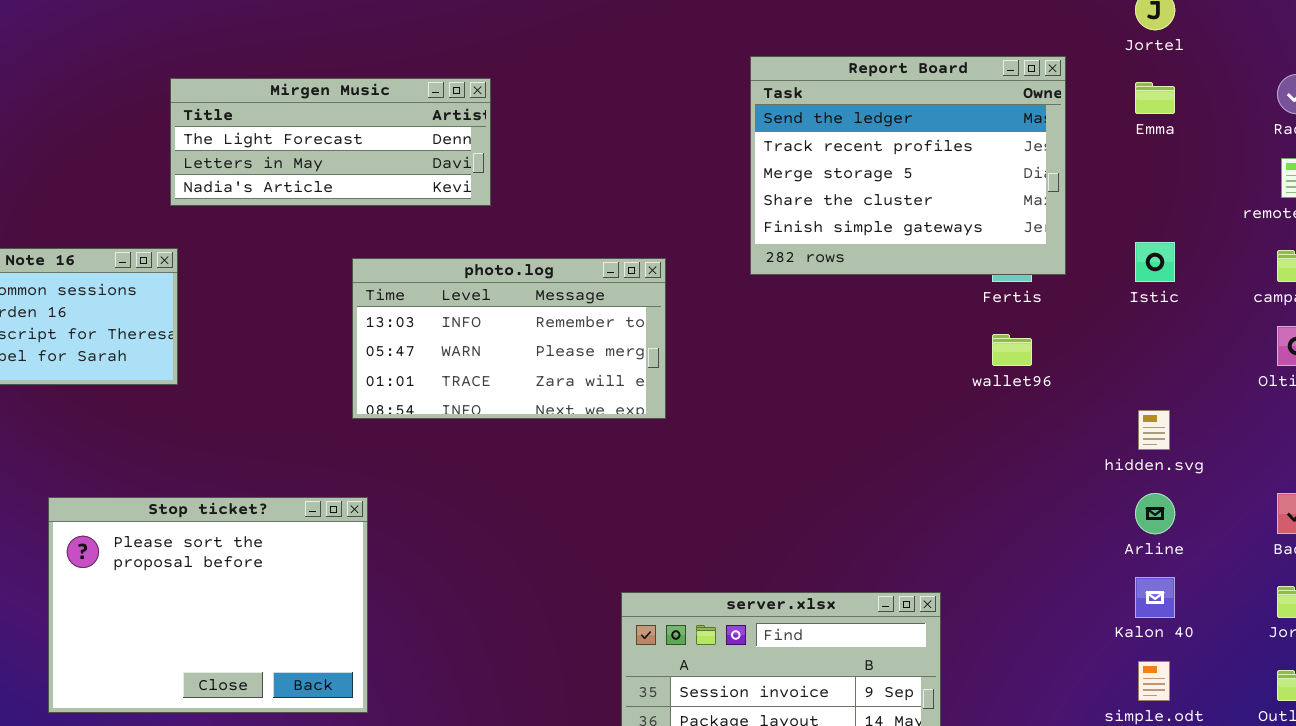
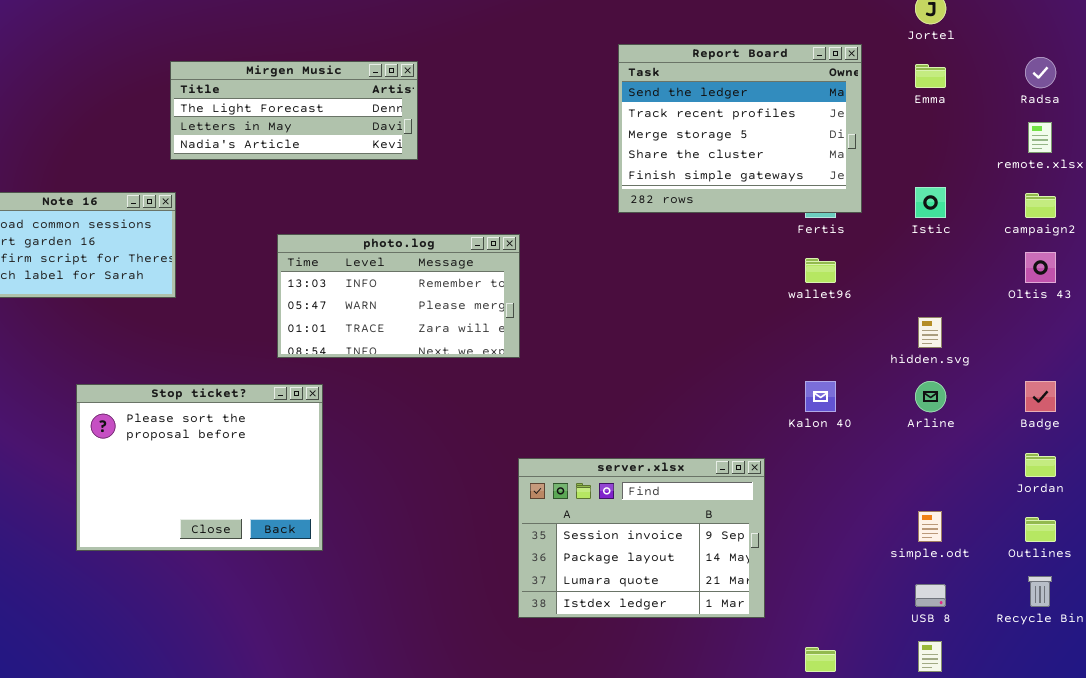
photo.log: [352,258,666,419] -> [277,234,520,358], moved
Kalon 40: [1135,577,1175,618] -> [805,381,836,412], moved

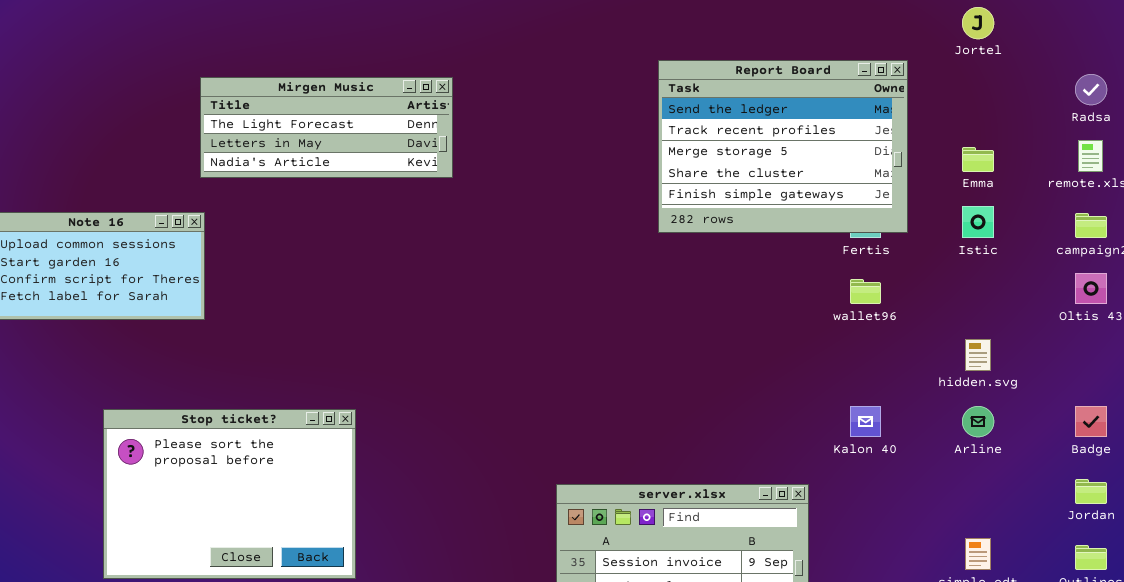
Emma: [915,64,946,88] -> [962,147,994,172], moved
photo.log: [277,234,520,358] -> none, closed

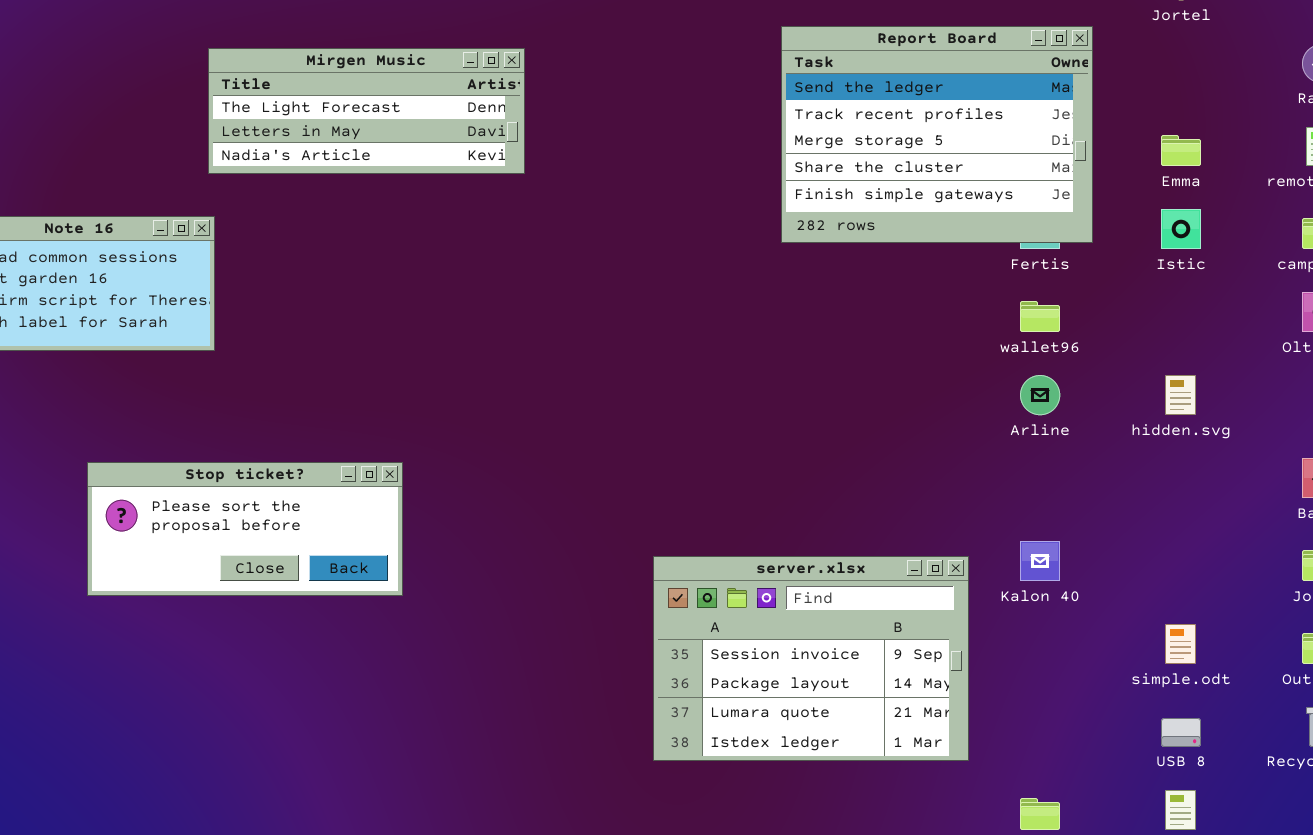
Kalon 40: [850,406,881,437] -> [1020,541,1060,581], moved
Arline: [962,406,994,437] -> [1020,375,1060,415], moved
Stop ticket?: [103,409,356,579] -> [87,462,403,596], resized

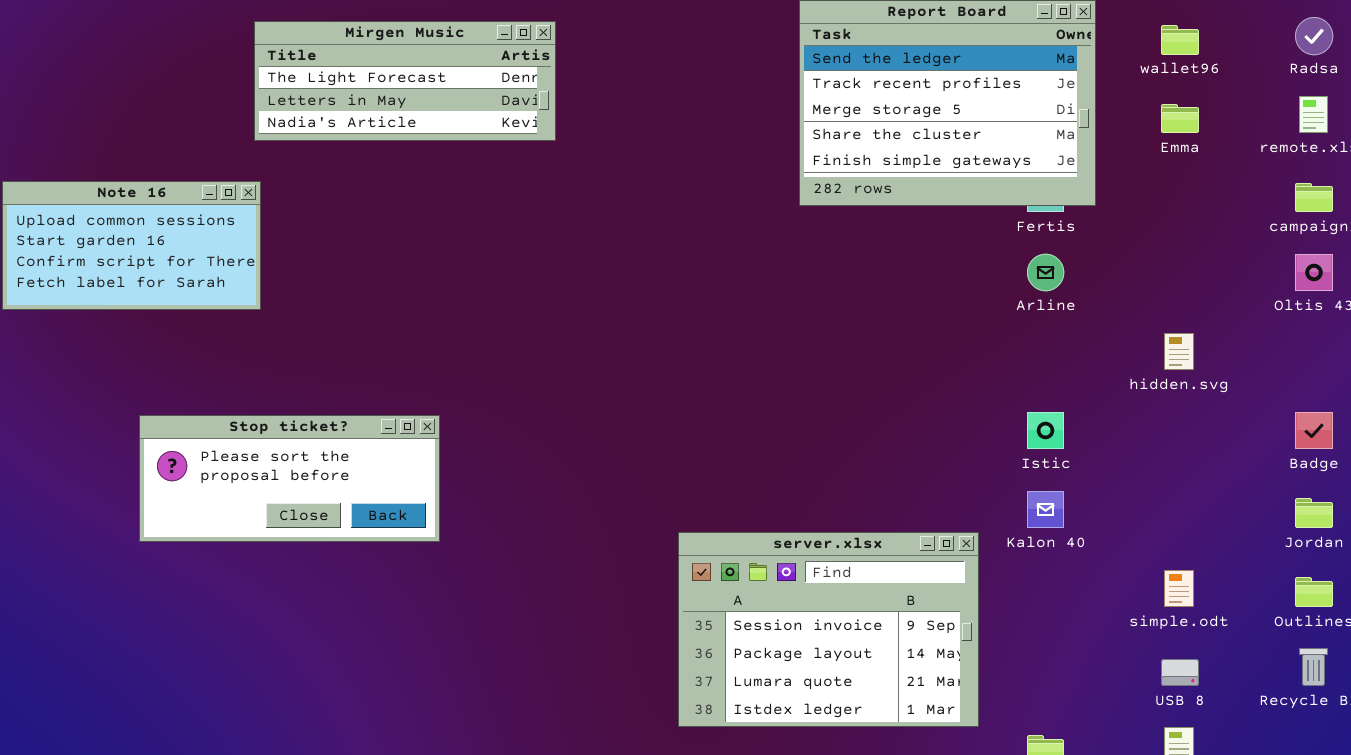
Istic: [1161,209,1201,249] -> [1027,412,1064,449], moved
wallet96: [1020,301,1060,332] -> [1161,25,1199,55], moved
Arline: [1020,375,1060,415] -> [1027,254,1064,291], moved
server.xlsx: [653,556,969,761] -> [678,532,979,727], moved

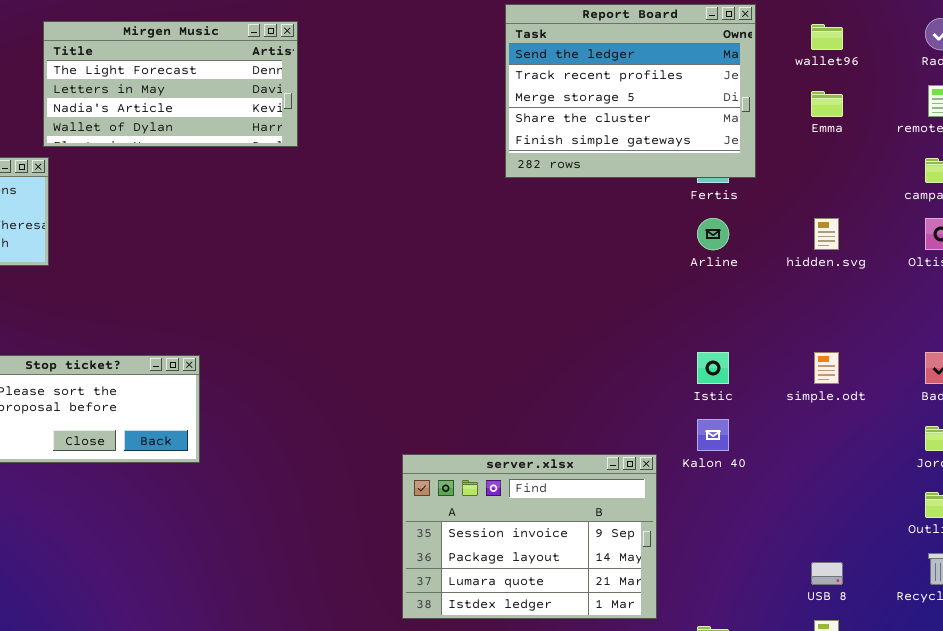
Mirgen Music: [254,21,556,141] -> [43,21,298,147], resized
hidden.svg: [1164,333,1194,370] -> [814,218,839,250], moved
simple.odt: [1164,570,1194,607] -> [814,352,839,384], moved

